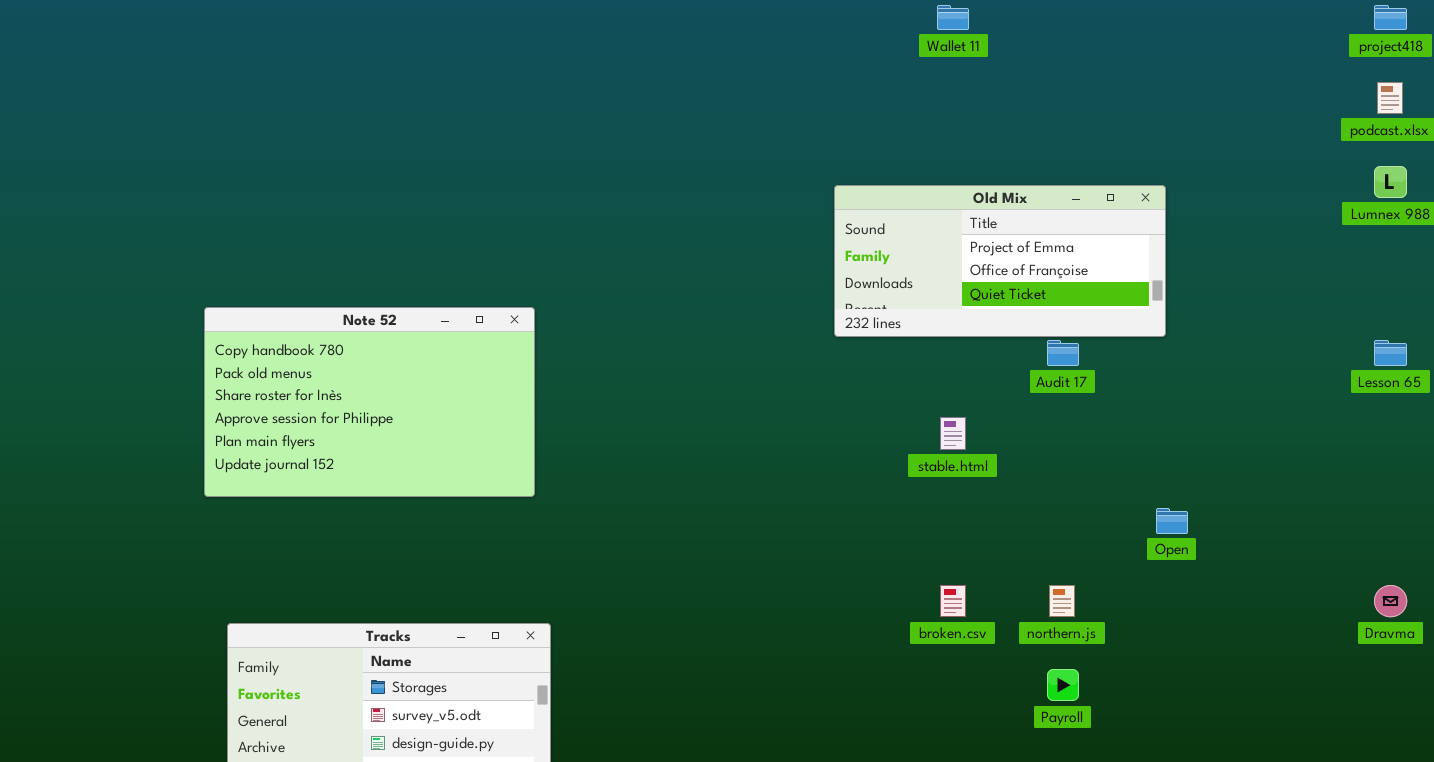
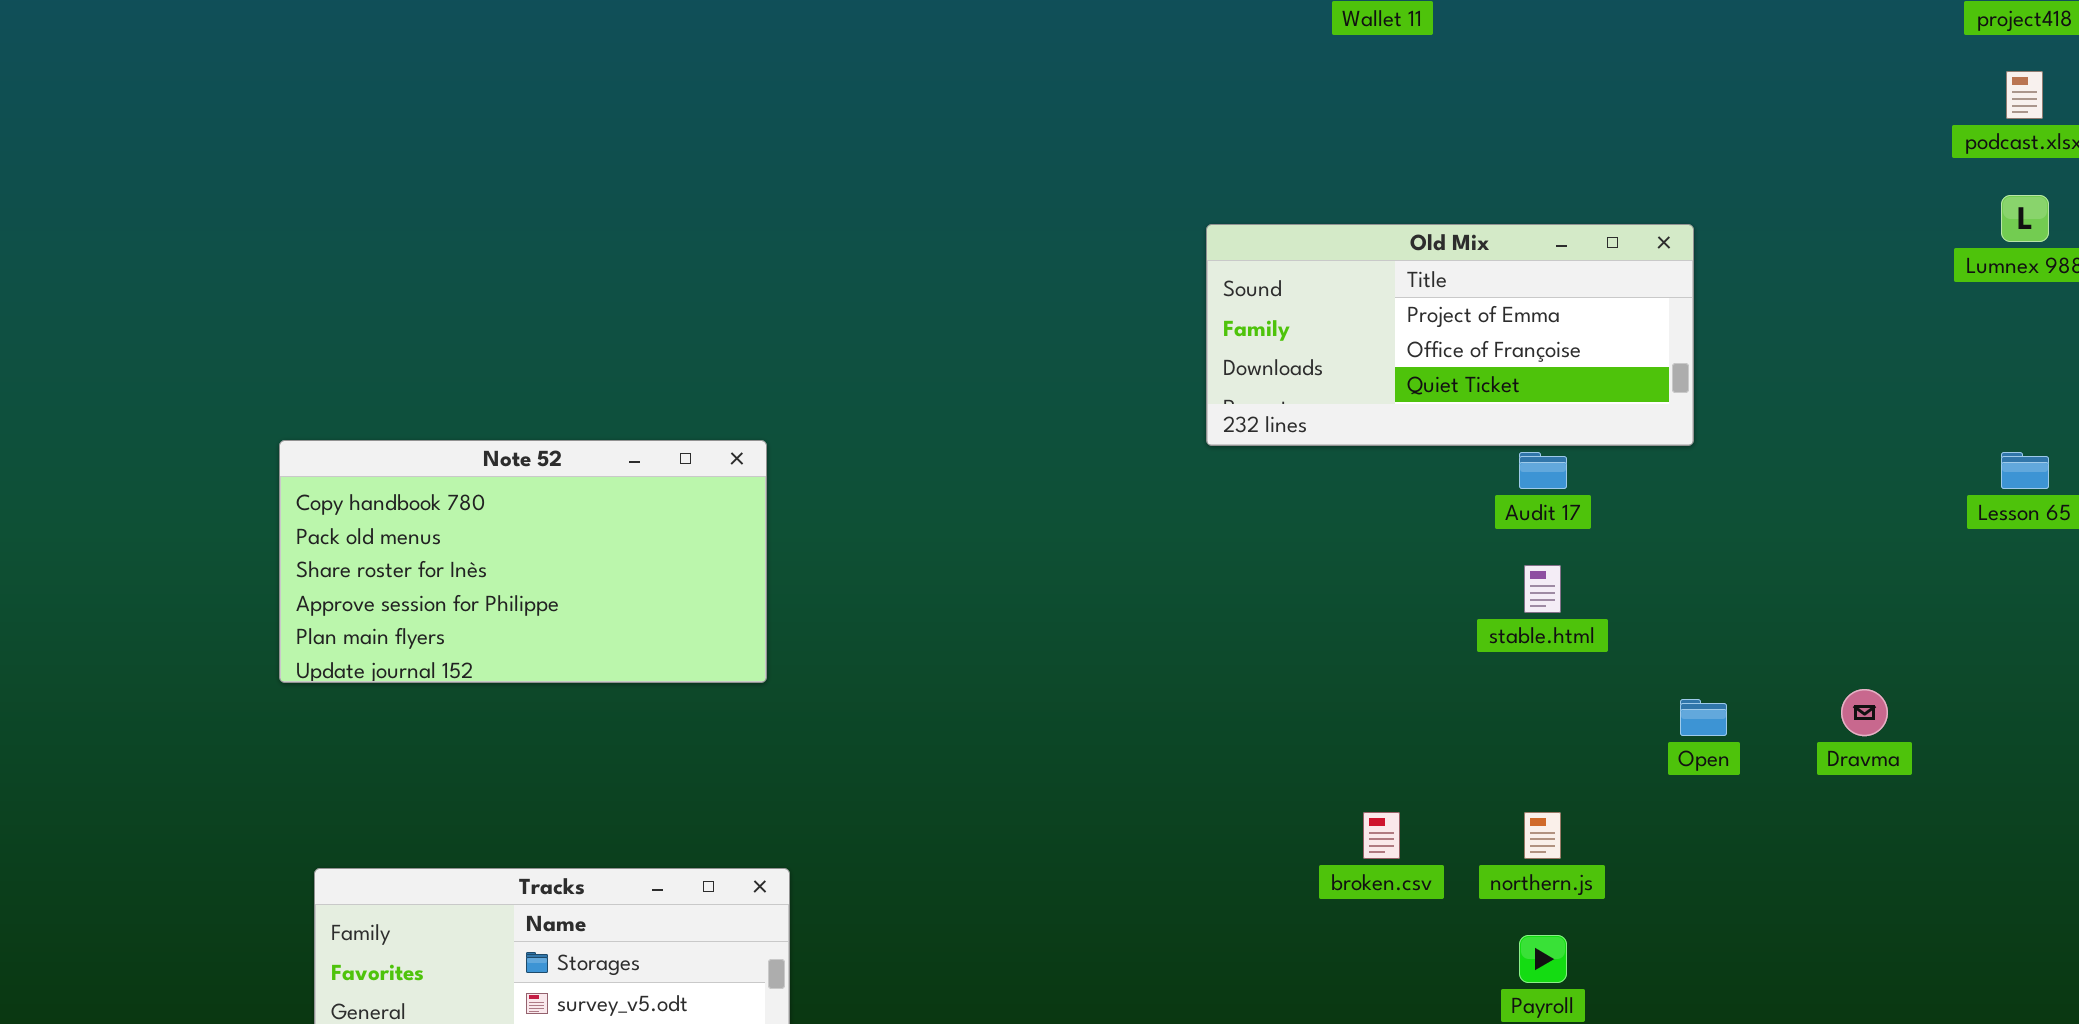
Note 52: [204,307,535,497] -> [279,440,767,683], resized
stable.html: [940,417,966,450] -> [1524,565,1561,613], moved
Dravma: [1374,585,1407,617] -> [1841,689,1888,736], moved

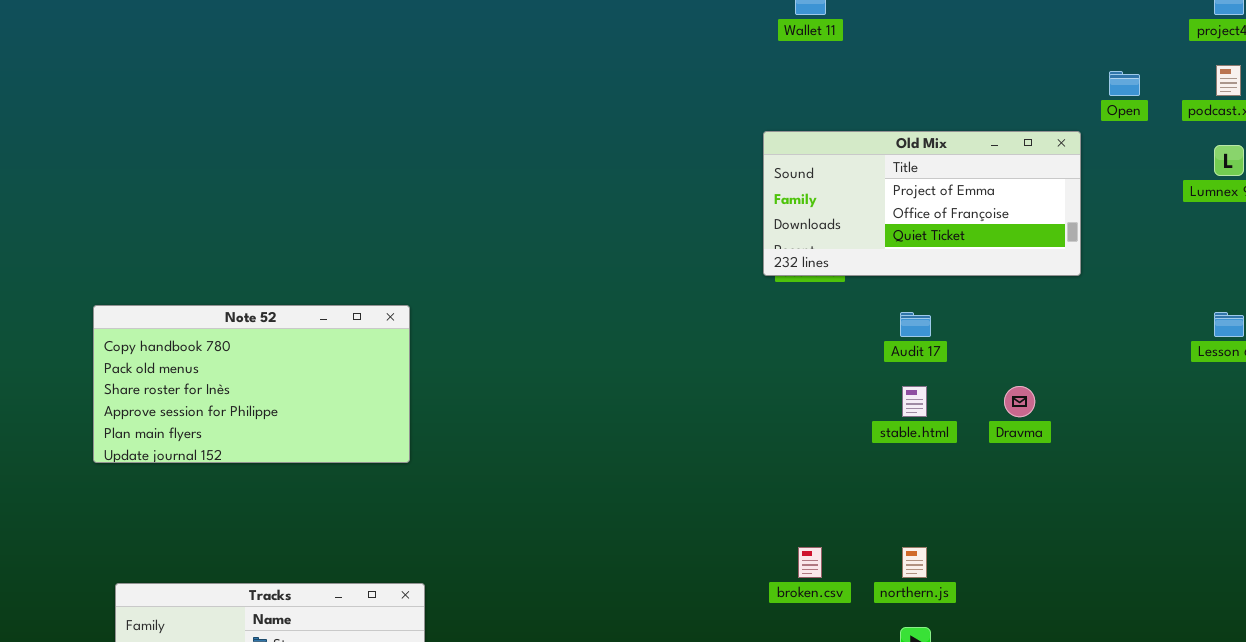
Old Mix: [1206,224,1694,446] -> [763,131,1081,276], moved
Dravma: [1841,689,1888,736] -> [1004,386,1035,417], moved
Open: [1680,699,1727,736] -> [1109,71,1140,96], moved

